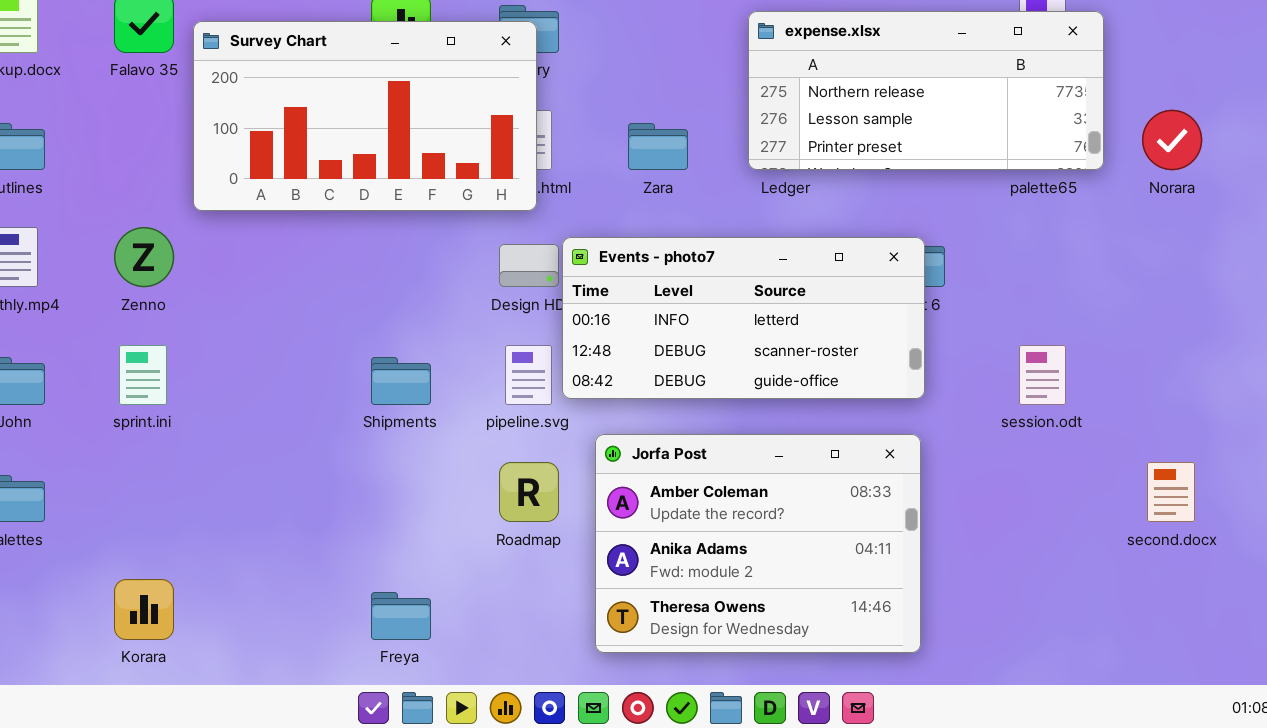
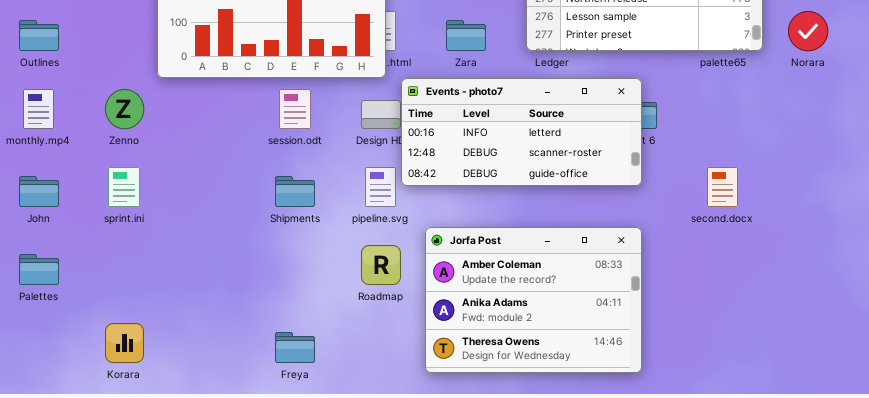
Events - photo7: [562,237,925,399] -> [401,78,642,186], moved
session.odt: [1019,345,1066,405] -> [279,89,311,129], moved
second.docx: [1147,462,1195,522] -> [707,167,738,207], moved

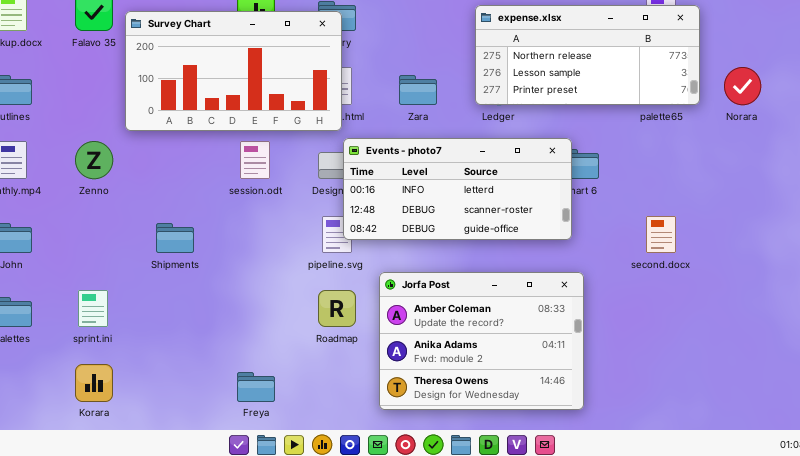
Events - photo7: [401,78,642,186] -> [343,138,572,240], moved
sprint.ini: [108,167,140,207] -> [78,290,108,327], moved
Shipments: [275,176,315,207] -> [156,223,194,253], moved

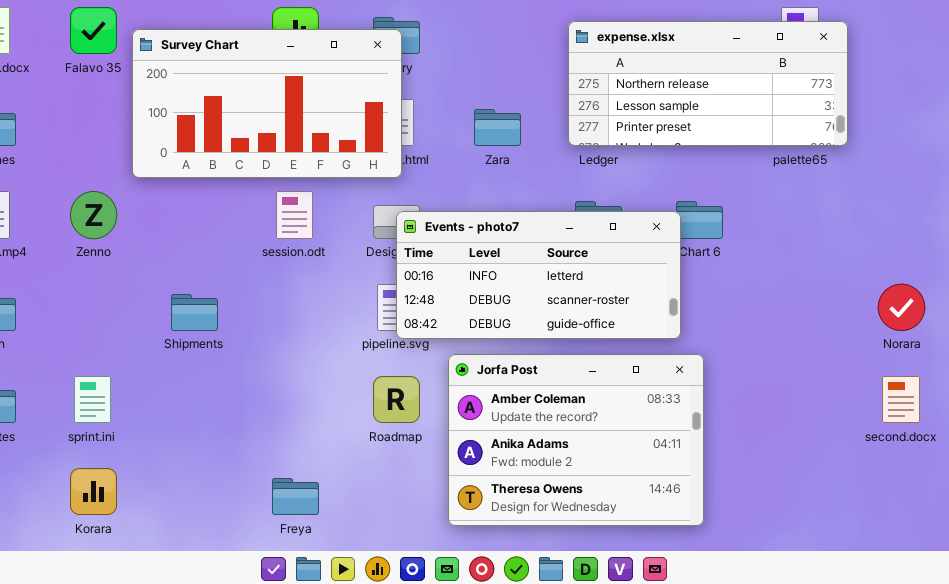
Norara: [724,67,761,105] -> [878,284,925,331], moved
Events - photo7: [343,138,572,240] -> [396,211,681,339], moved
second.docx: [646,216,676,253] -> [882,376,920,423], moved

